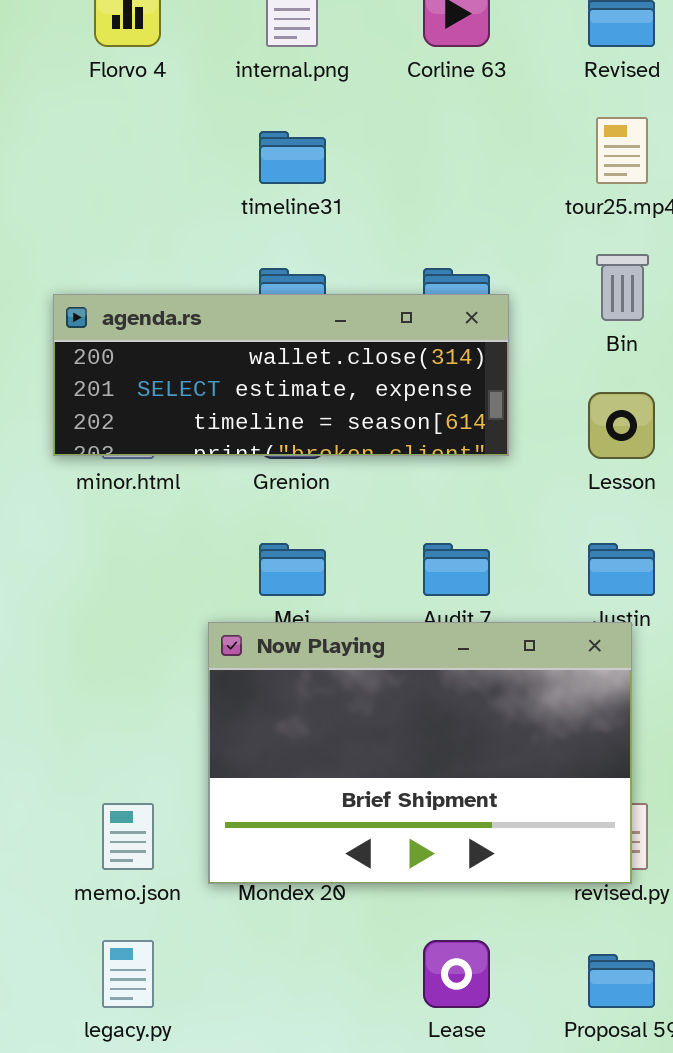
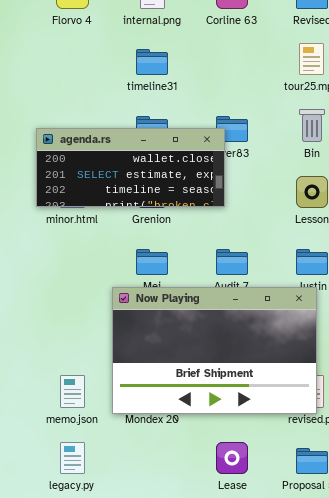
agenda.rs: [53,294,509,456] -> [36,128,225,207], resized

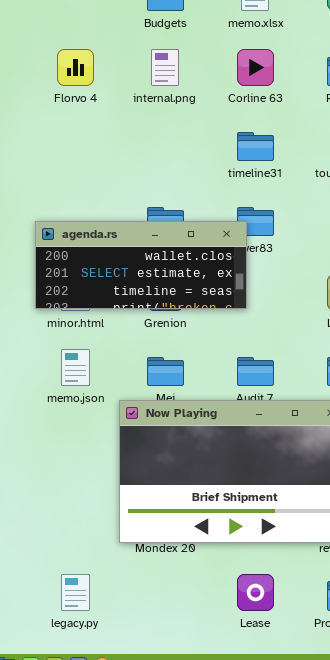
timeline31: [136,49,168,75] -> [237,132,274,161], moved
memo.json: [60,375,85,408] -> [61,349,90,386], moved

